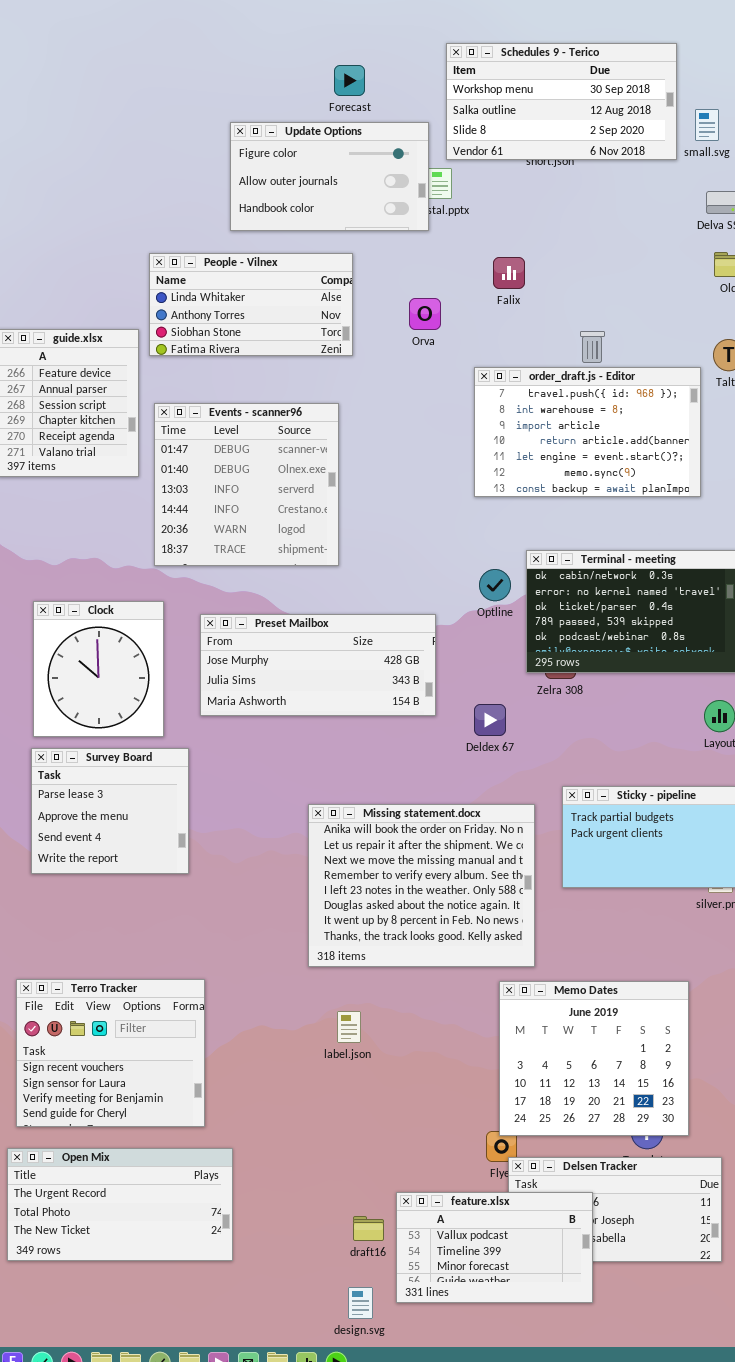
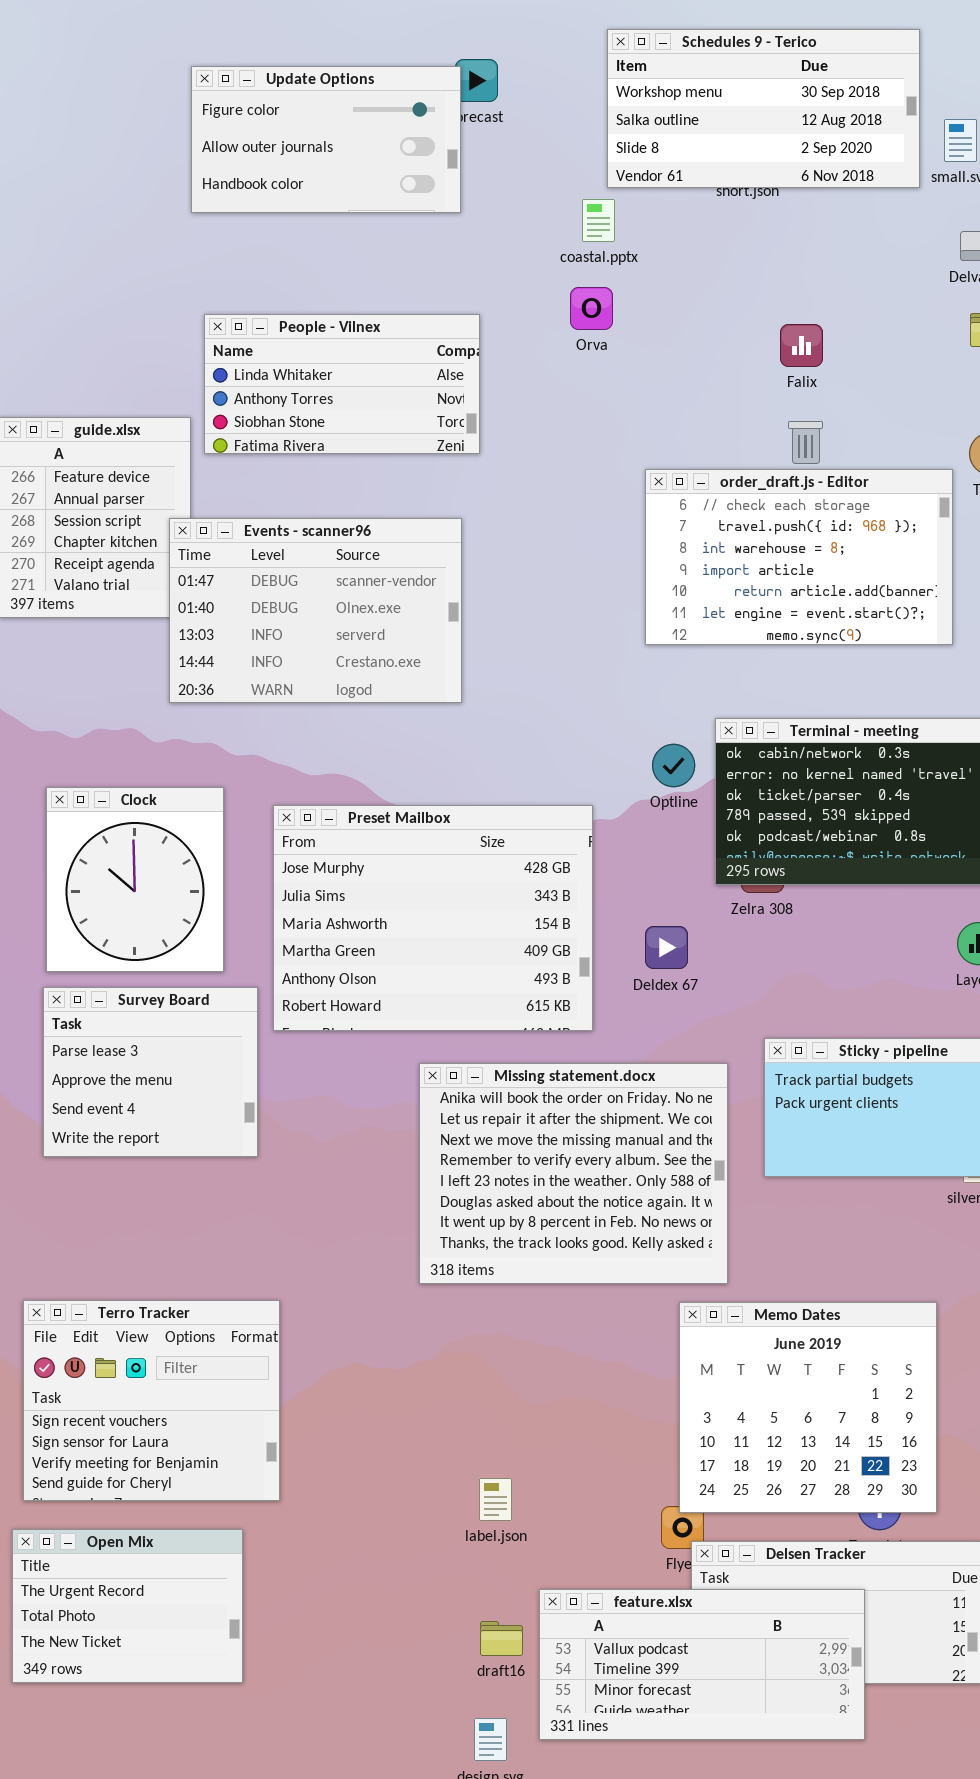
Update Options: [230,122,429,231] -> [191,66,461,213], moved
Falix: [493,257,525,289] -> [780,324,823,367], moved
Orva: [409,298,441,330] -> [570,287,613,330], moved
order_draft.js - Editor: [474,367,701,497] -> [645,469,953,645], scrolled up 1 row
Events - scanner96: [154,403,339,566] -> [169,518,462,703], resized
Preset Mailbox: [200,614,436,716] -> [273,805,593,1031], resized
label.json: [337,1011,361,1043] -> [479,1478,512,1521], moved
Open Mix: [7,1148,233,1261] -> [12,1529,243,1683], resized
feature.xlsx: [396,1192,593,1303] -> [539,1589,865,1740], resized

